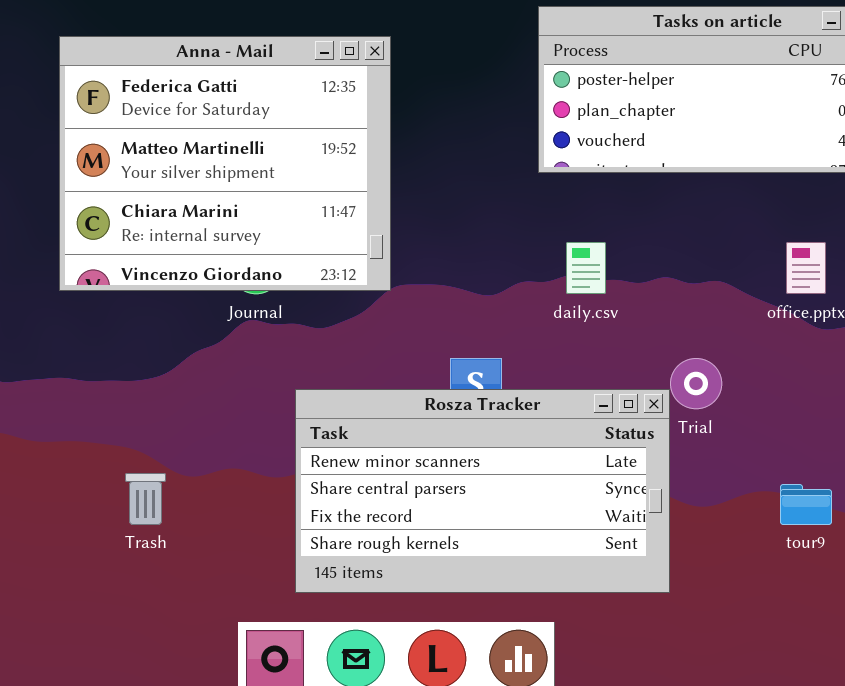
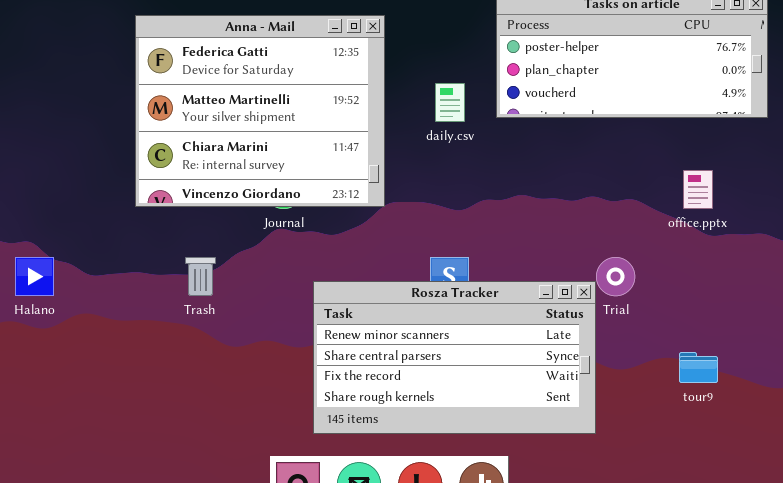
daily.csv: [566,242,606,294] -> [435,83,465,122], moved
Trash: [125,473,166,525] -> [185,257,216,296], moved

